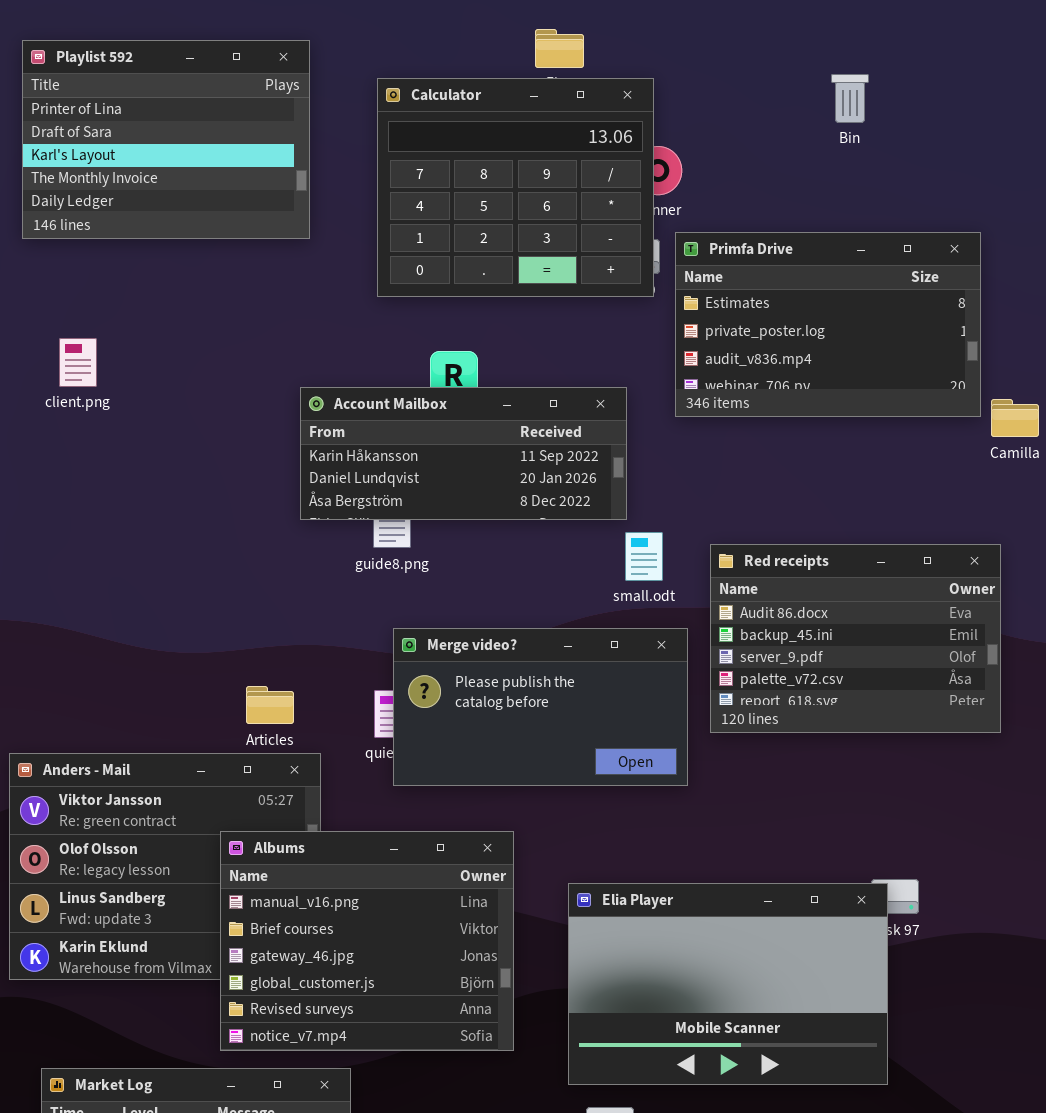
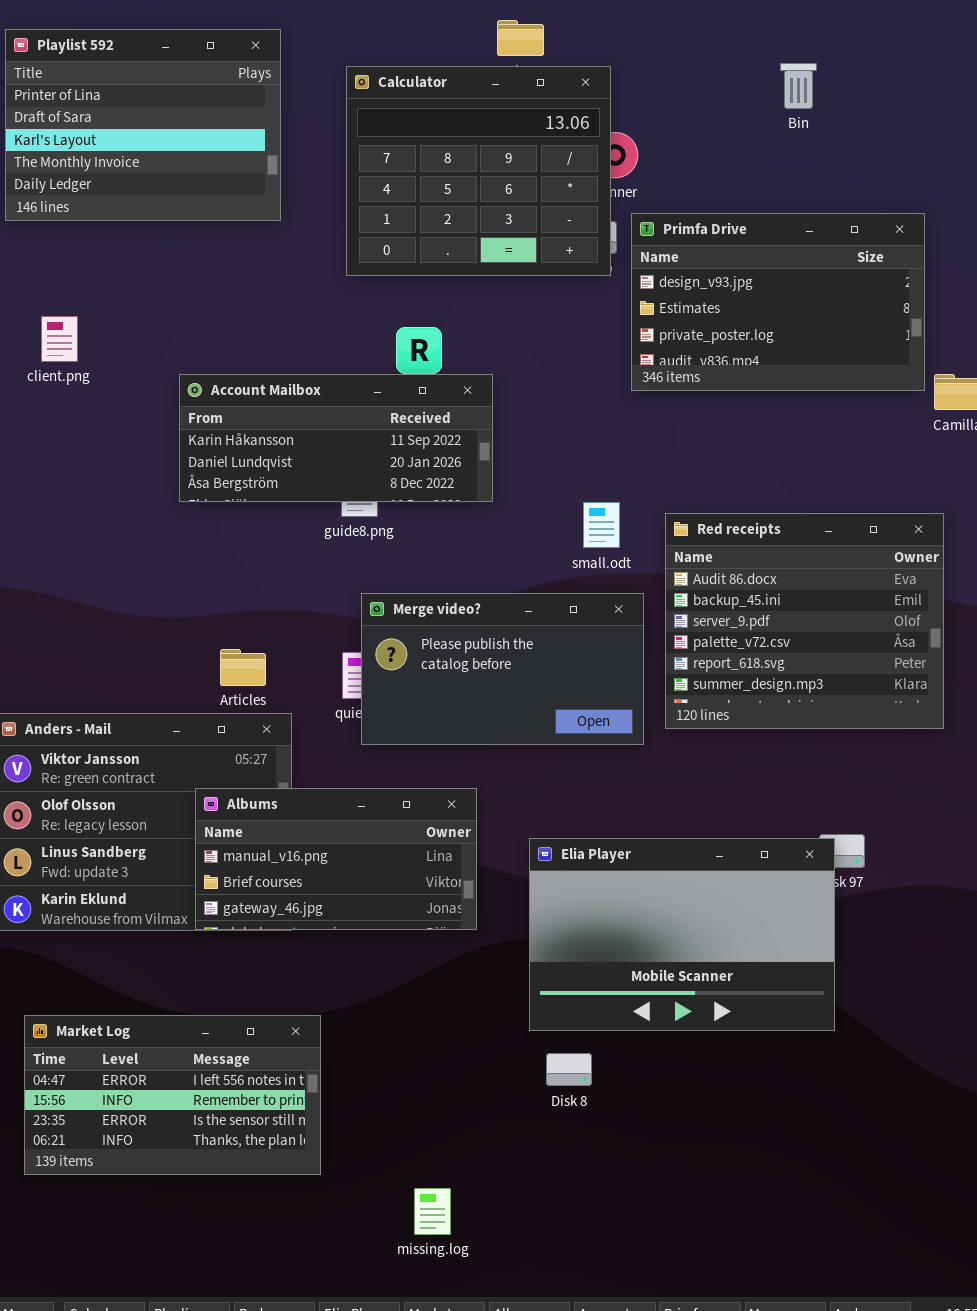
Primfa Drive: [675,232,981,417] -> [631,213,925,391], scrolled up 1 row
Account Mailbox: [300,387,627,520] -> [179,374,493,502], moved
Red receipts: [710,544,1001,733] -> [665,513,944,729], resized
Albums: [220,831,514,1051] -> [195,788,477,930], resized

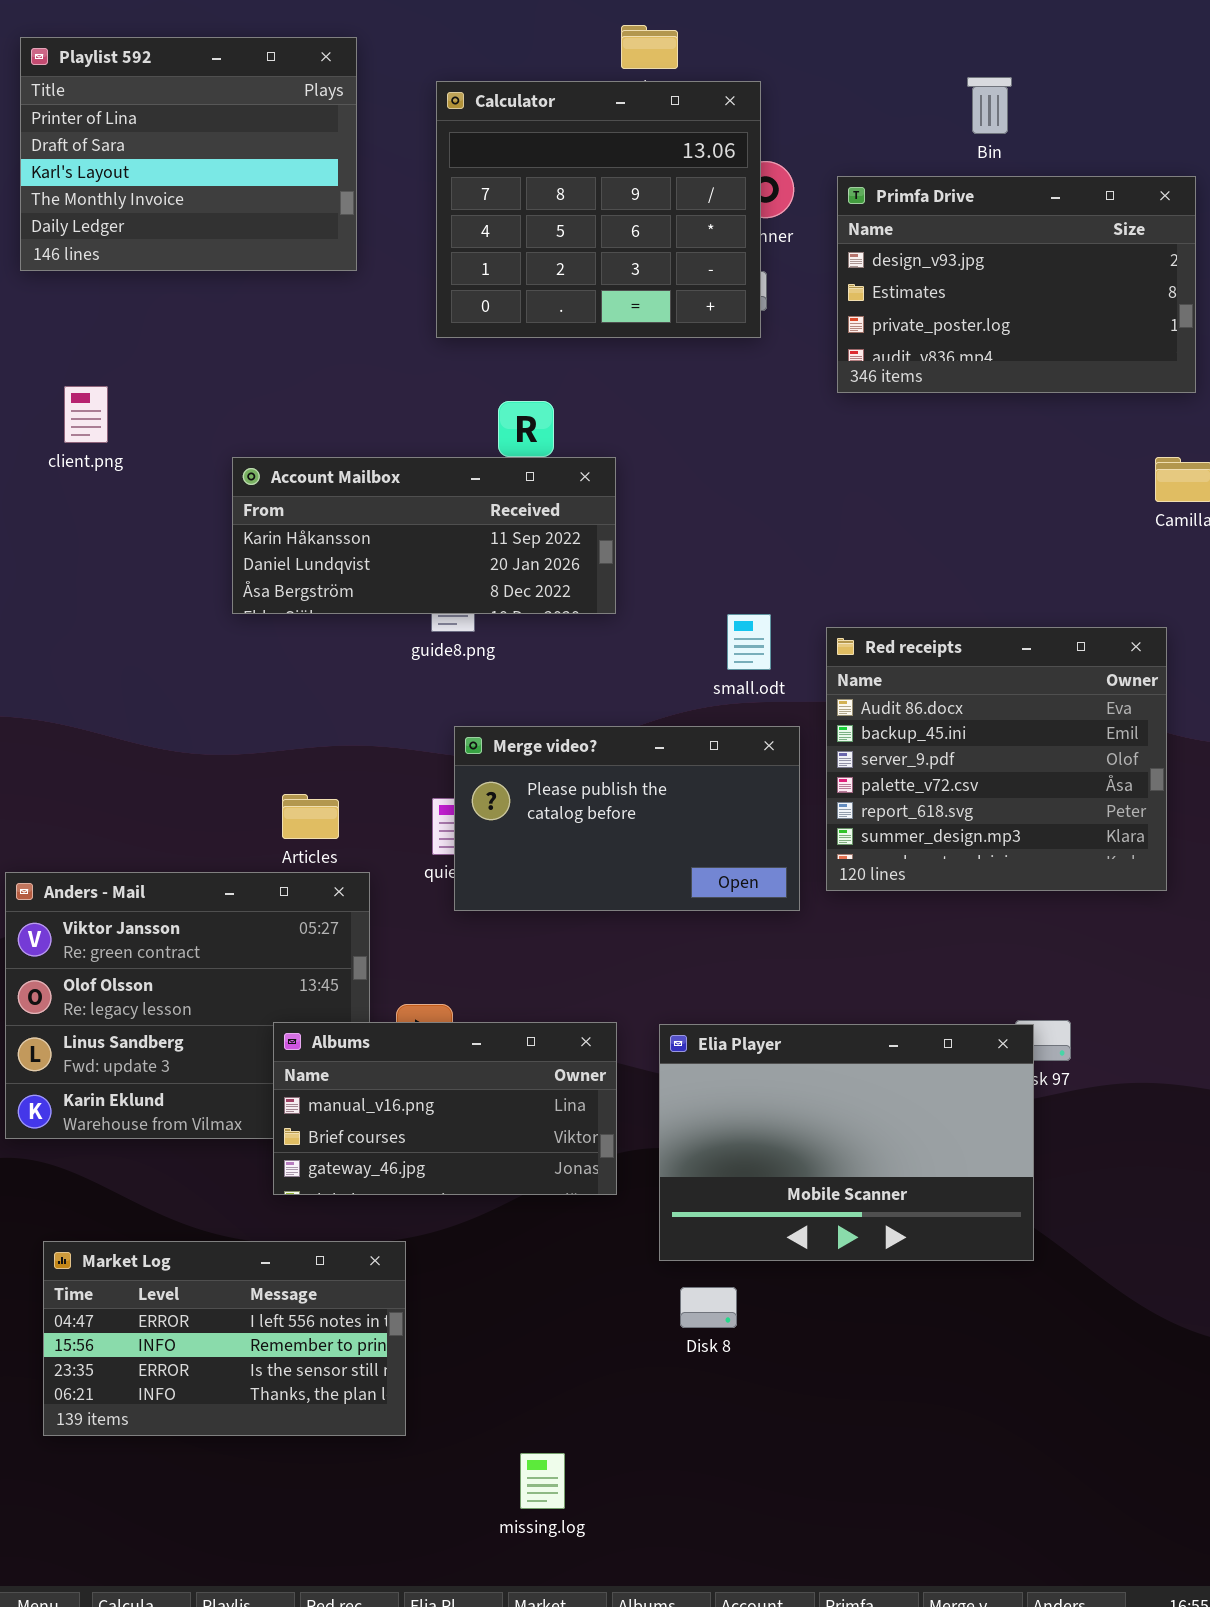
Primfa Drive: [631,213,925,391] -> [837,176,1196,393], moved
Albums: [195,788,477,930] -> [273,1022,617,1195], moved

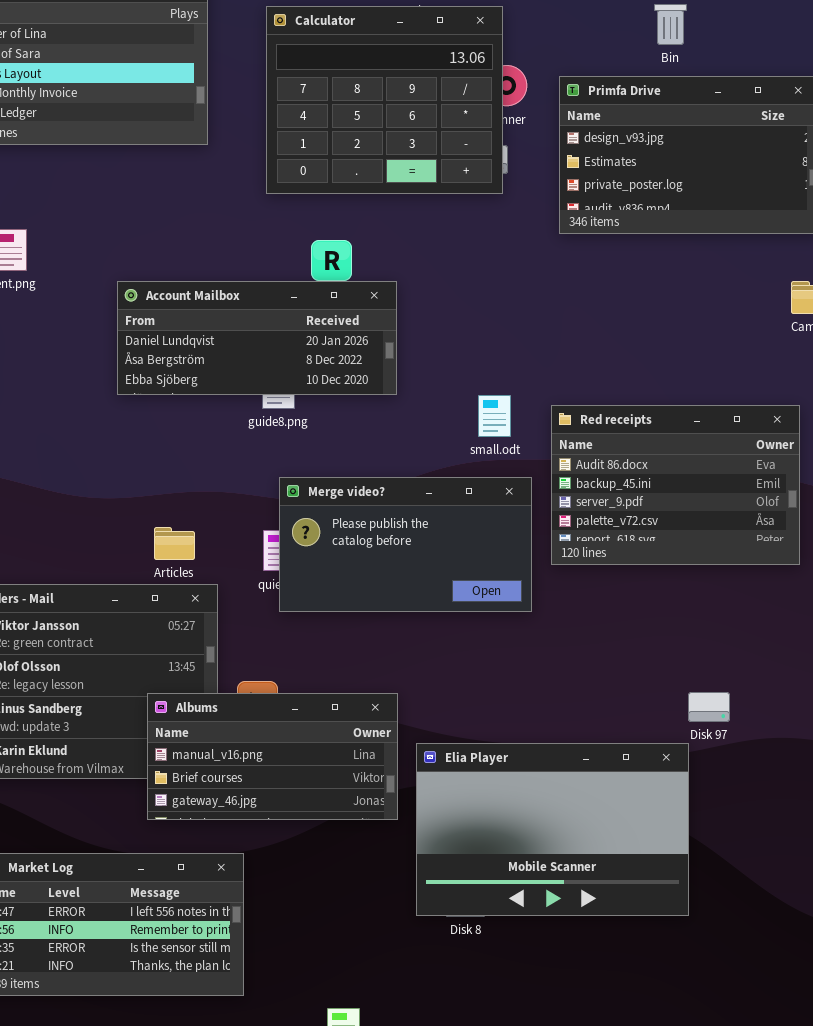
Account Mailbox: [232,457,616,614] -> [117,281,397,395], scrolled down 1 row
Red receipts: [826,627,1167,891] -> [551,405,800,565], resized
Elia Player: [659,1024,1034,1261] -> [416,743,689,916], moved

